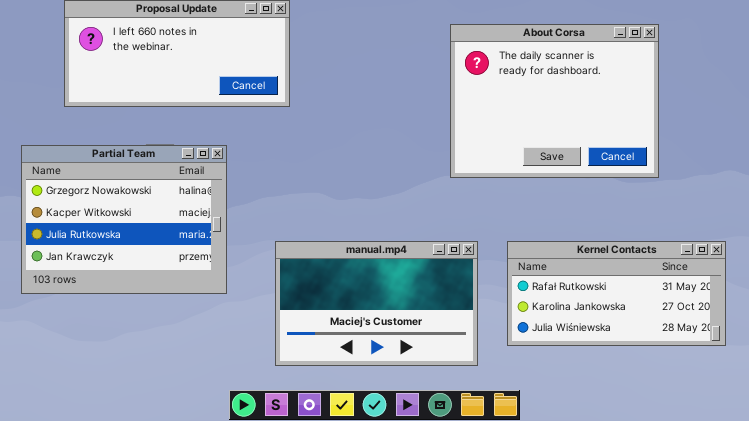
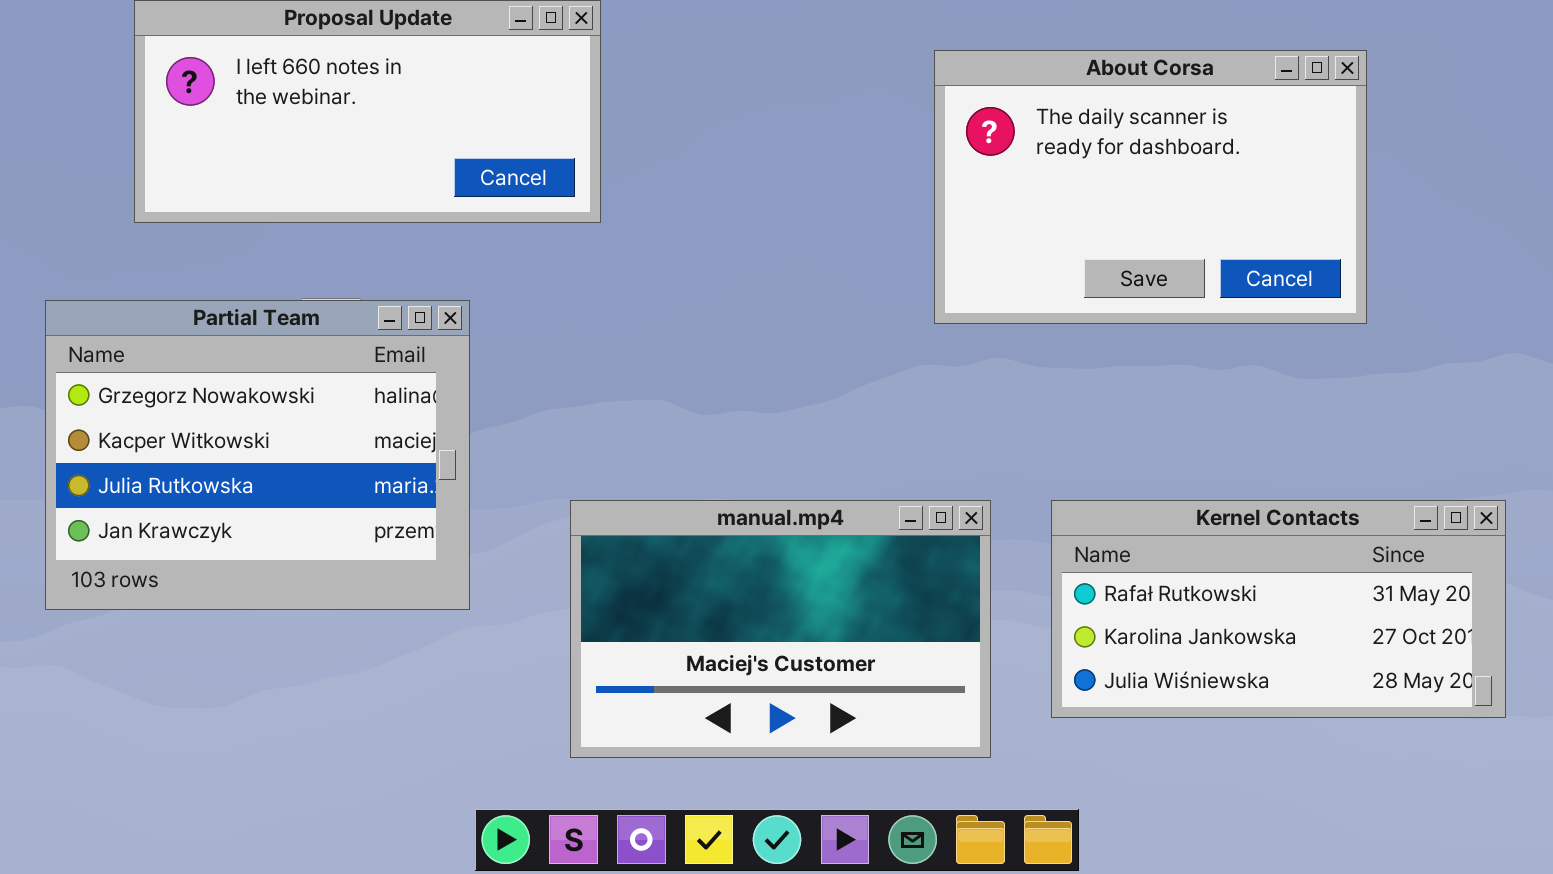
About Corsa: [450,24,659,178] -> [934,50,1367,324], resized

